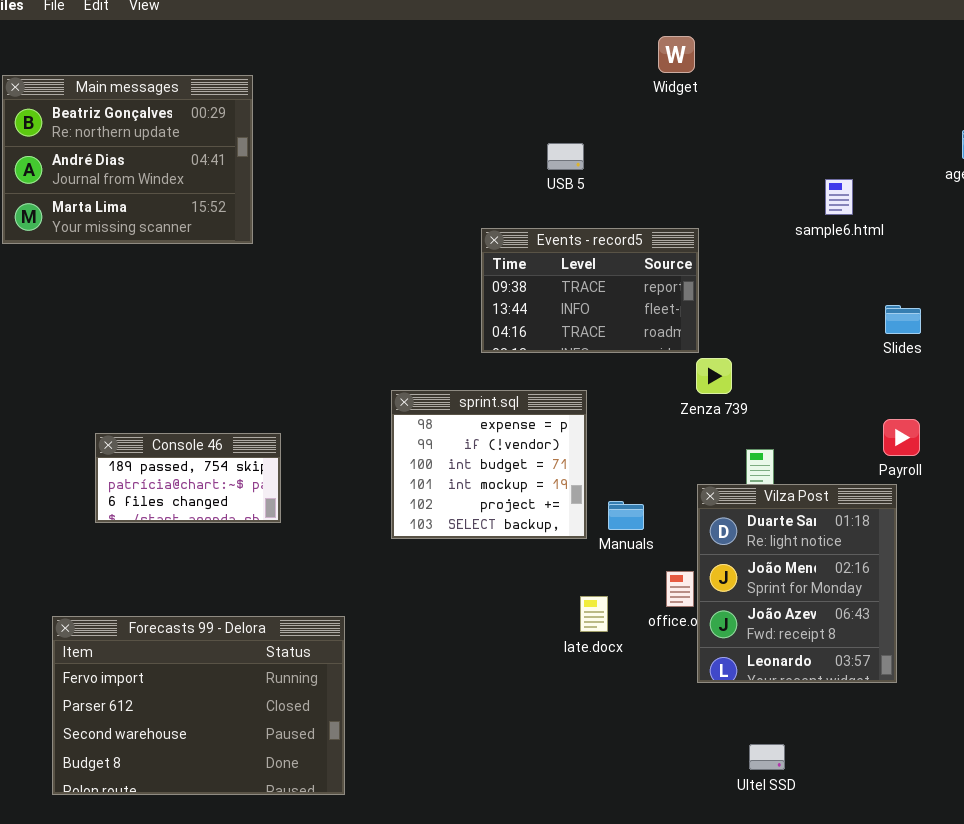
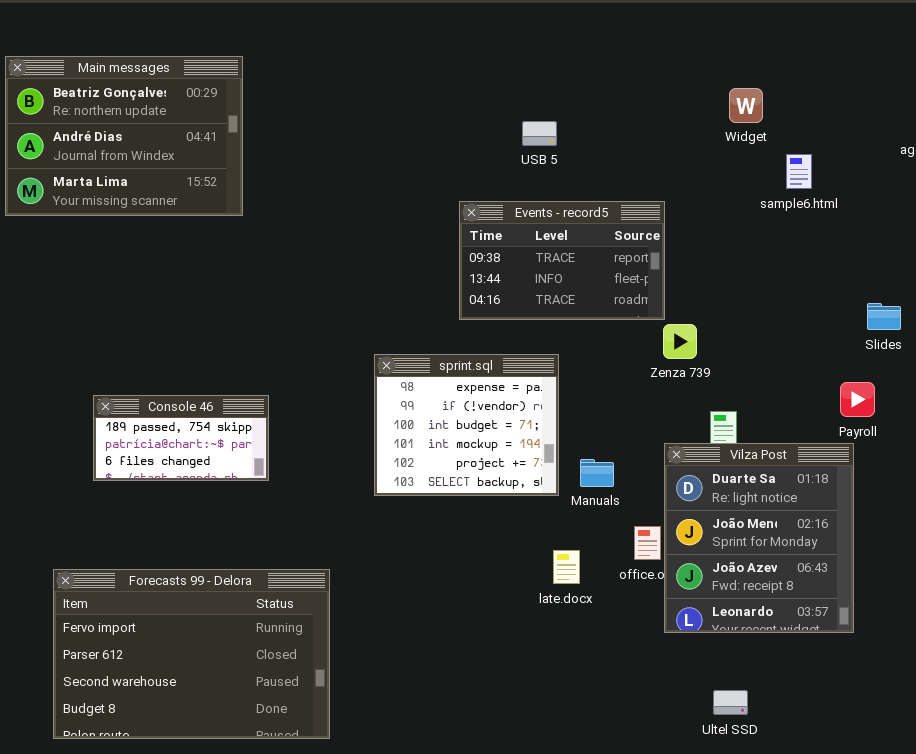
Widget: [658,36,695,73] -> [729,88,763,123], moved
Slides: [885,305,921,334] -> [867,303,901,330], moved

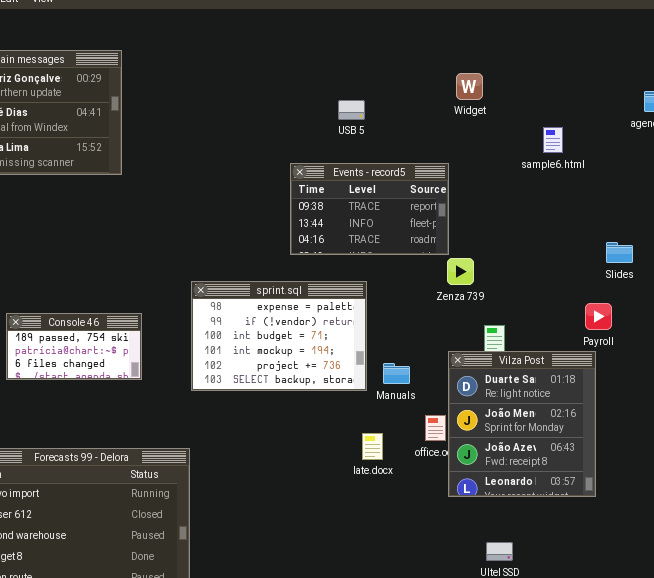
Widget: [729,88,763,123] -> [456,73,483,100], moved
sprint.sql: [374,354,559,496] -> [191,281,367,391], resized

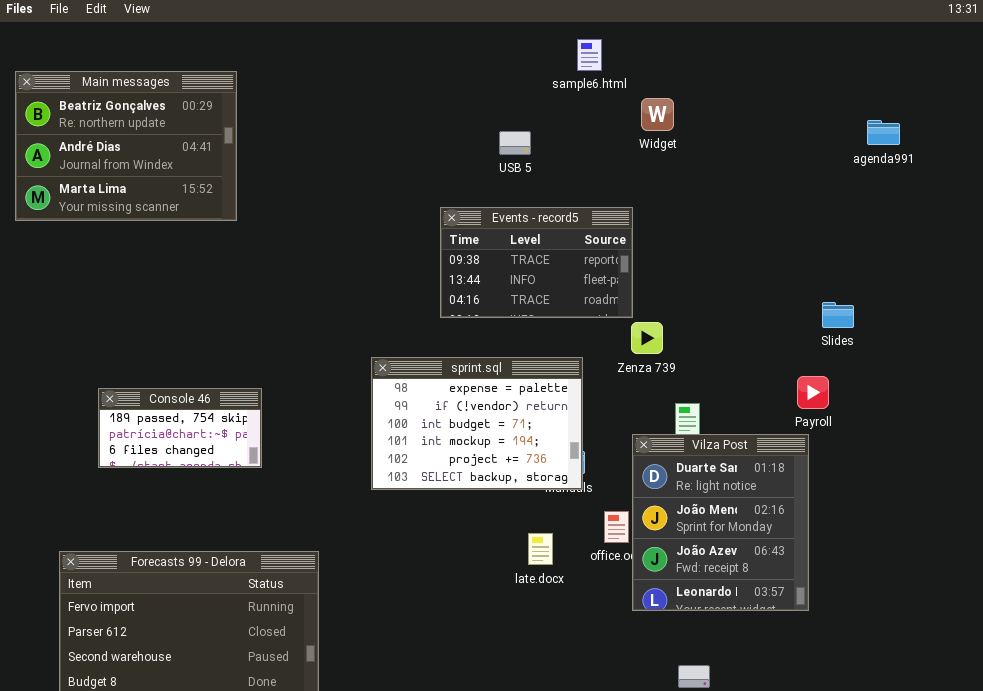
sample6.html: [543,127,563,153] -> [577,39,602,71], moved
sprint.sql: [191,281,367,391] -> [371,357,583,490], moved

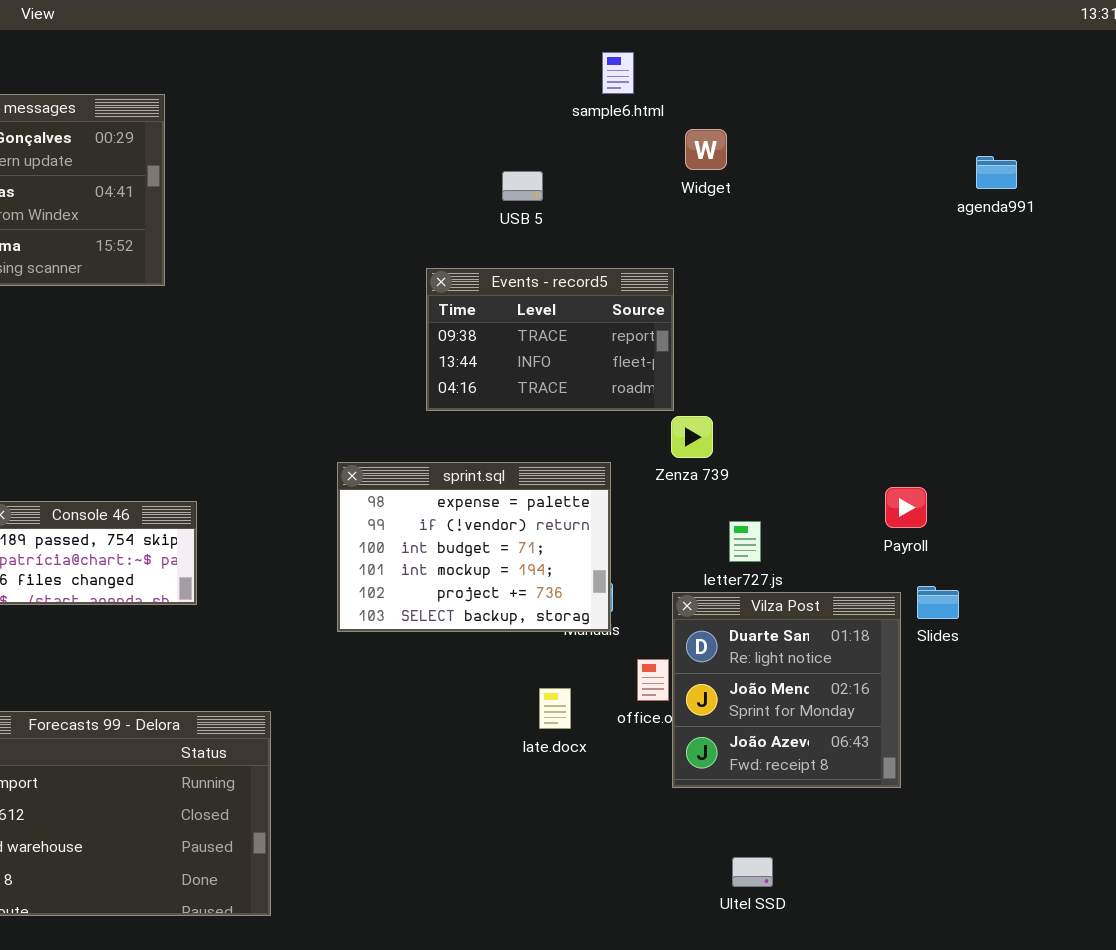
Slides: [822,302,854,328] -> [917,586,959,619], moved
Vilza Post: [632,434,809,611] -> [672,592,901,788], resized

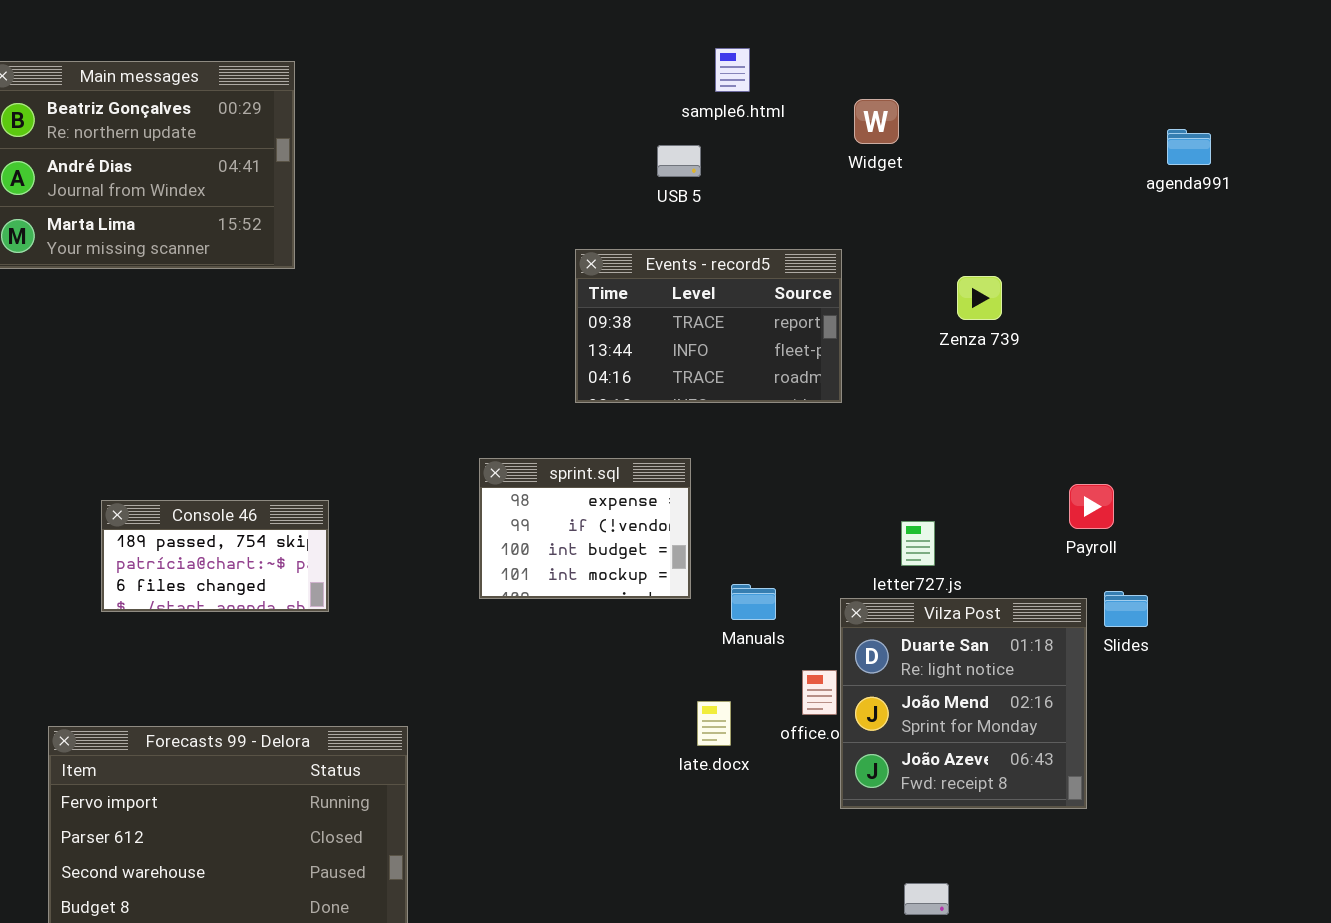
sample6.html: [602,52,634,94] -> [715,48,750,92], moved
Zenza 739: [671,416,713,458] -> [957,276,1002,320], moved
sprint.sql: [337,462,611,632] -> [479,458,691,599], resized

